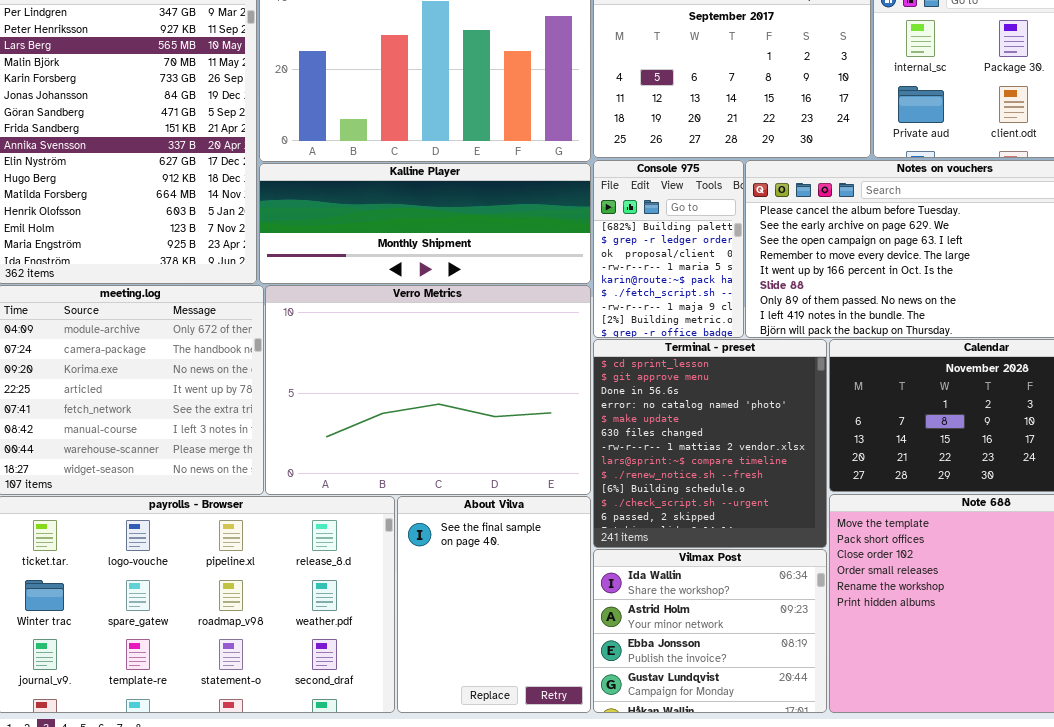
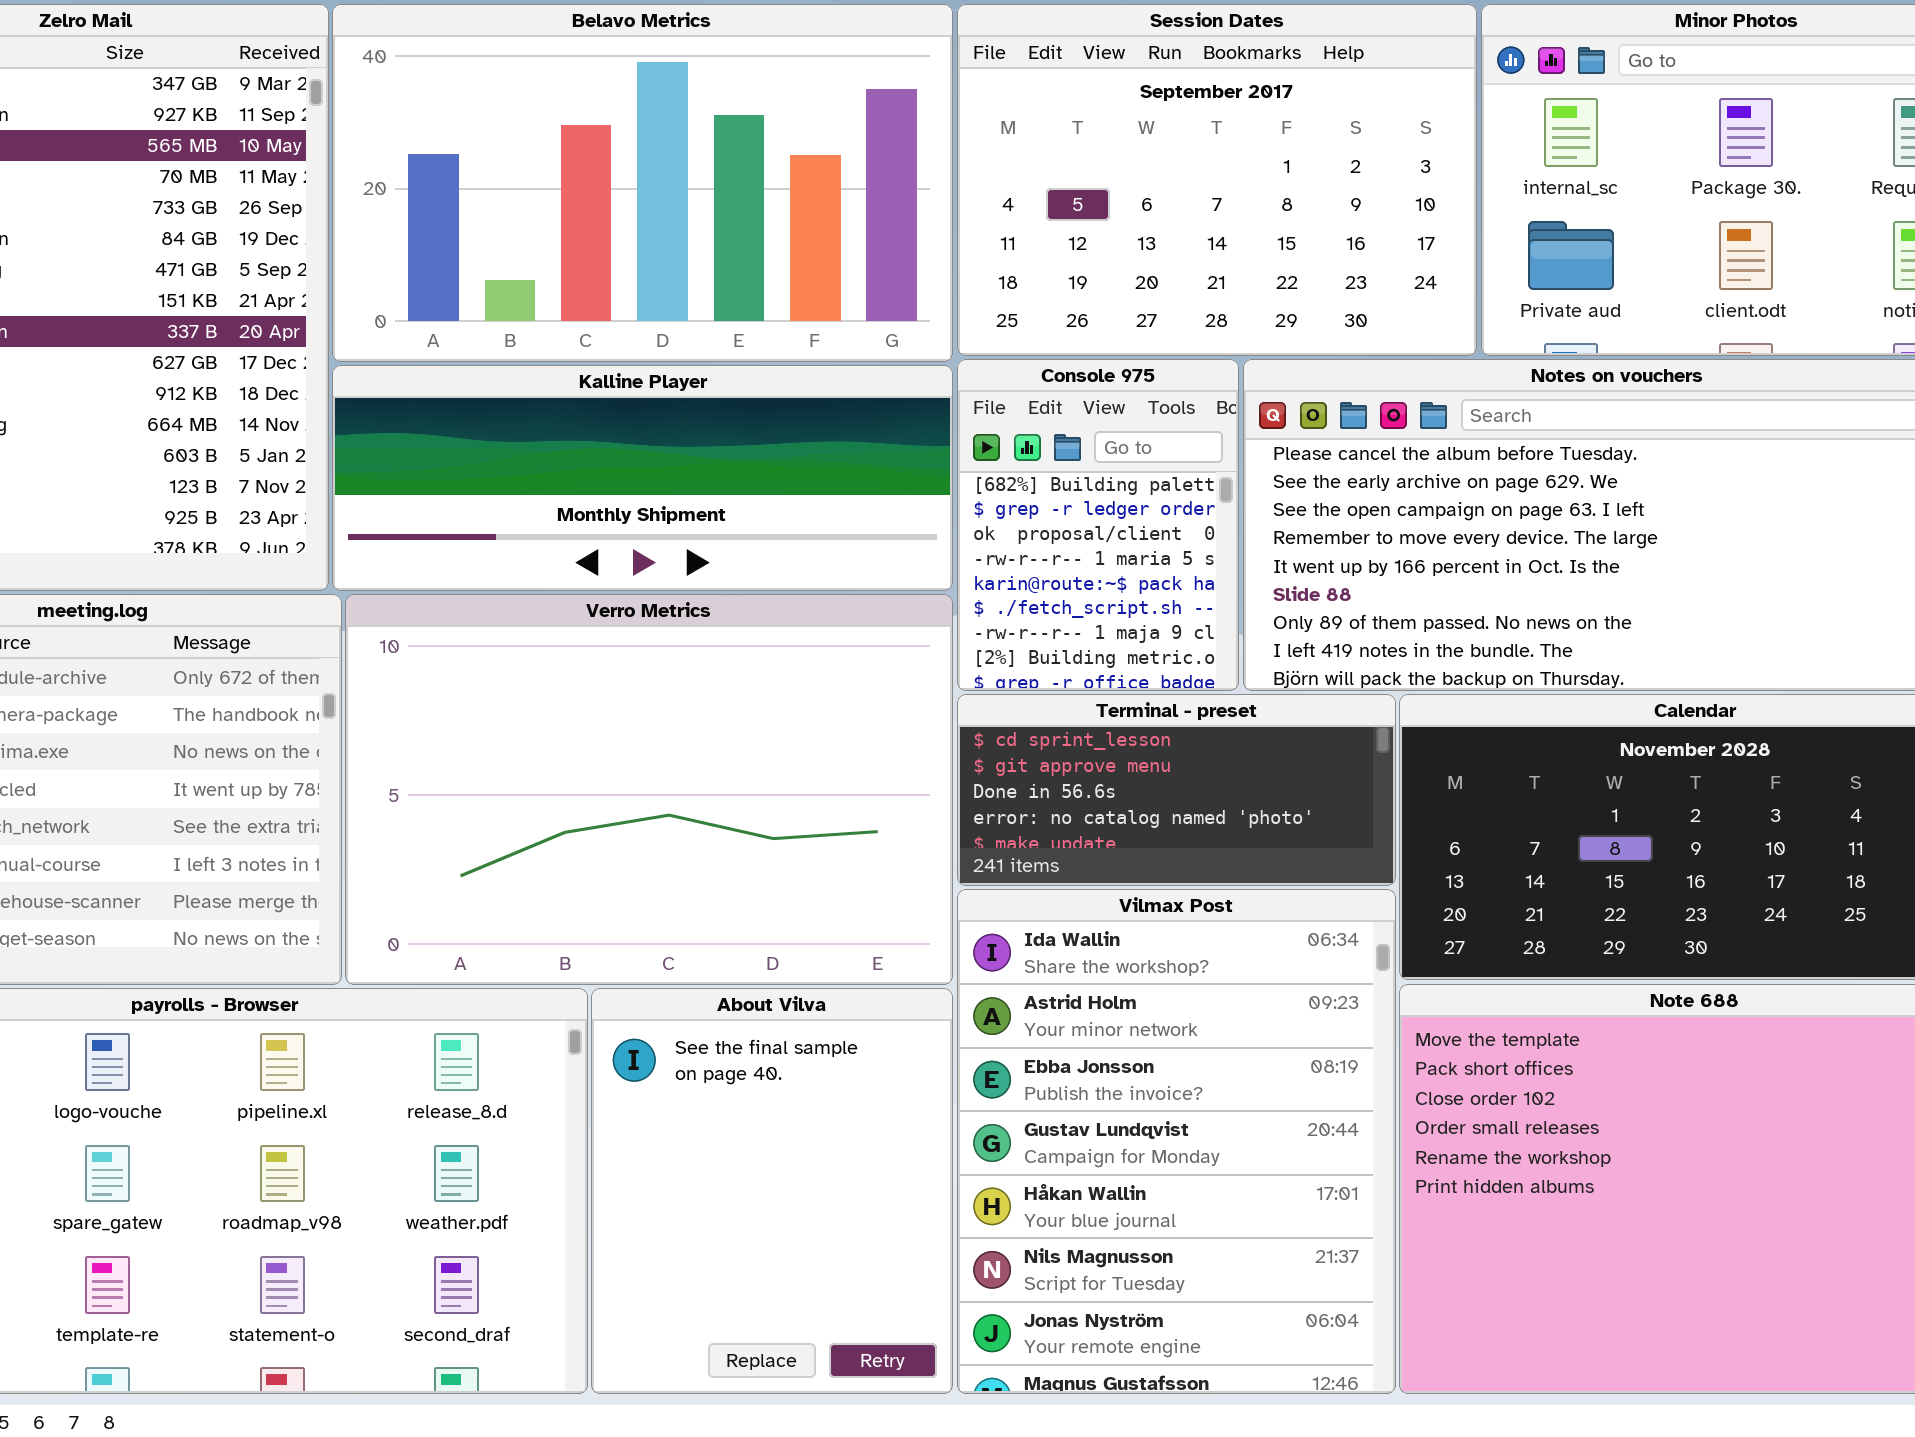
Terminal - preset: [593,339,827,548] -> [957,694,1396,886], resized
Vilmax Post: [593,549,827,713] -> [957,889,1396,1394], resized

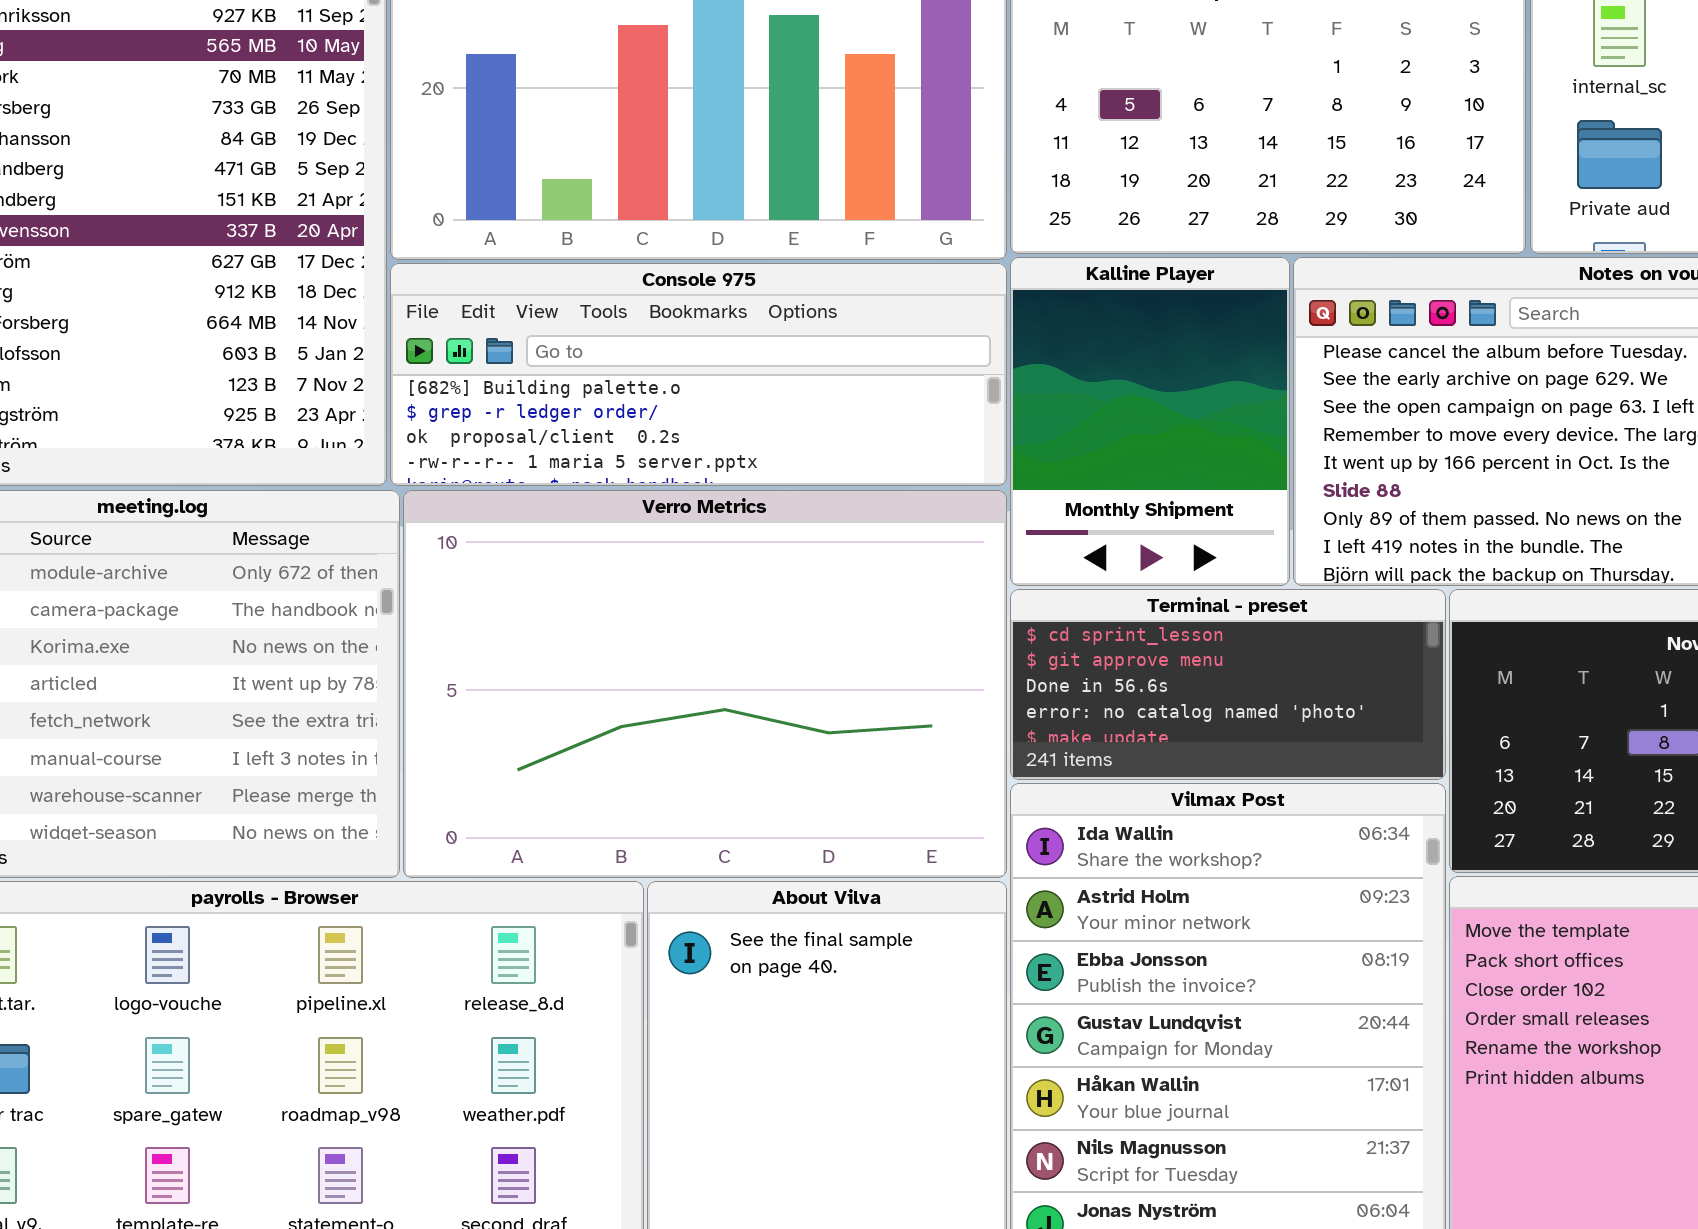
Console 975: [957,359,1239,691] -> [390,263,1007,486], moved, resized
Kalline Player: [332,365,953,591] -> [1010,257,1290,586], moved, resized

